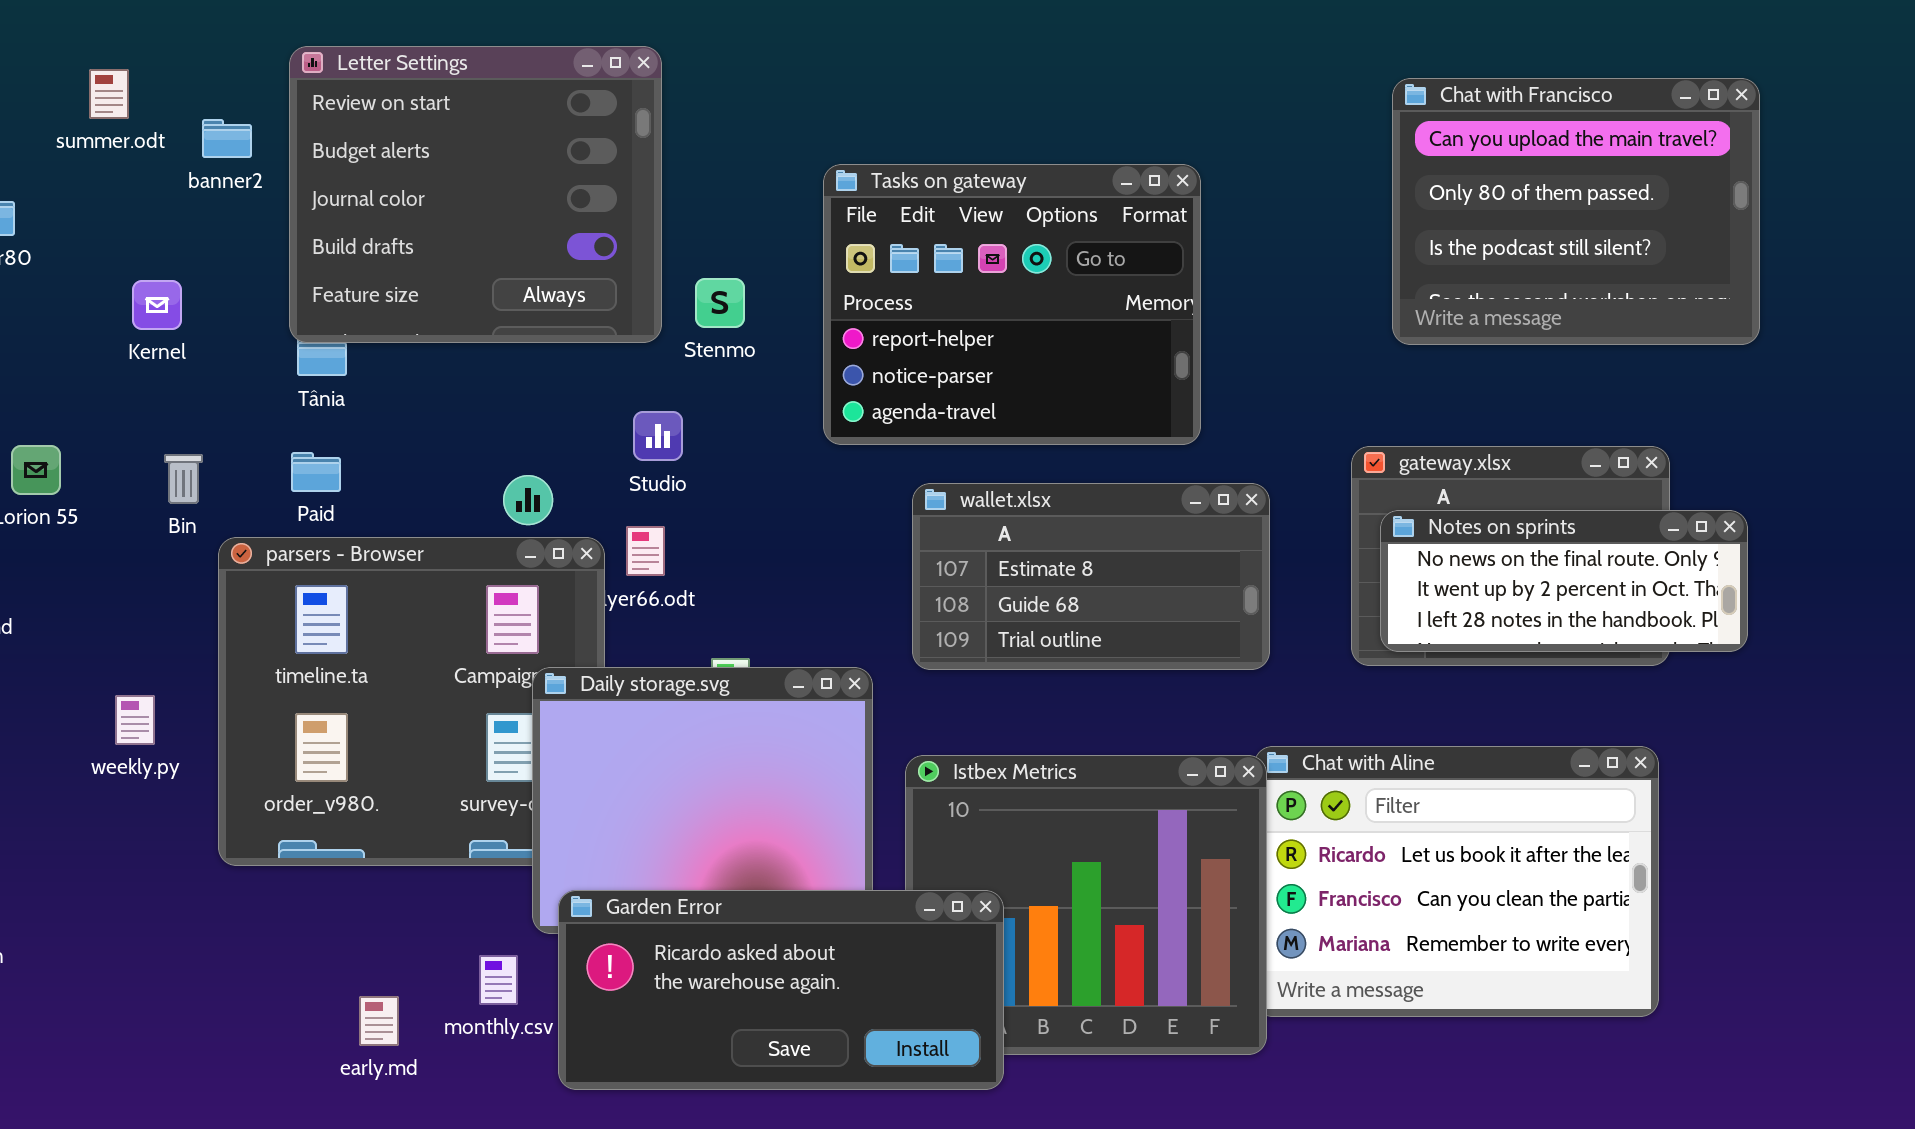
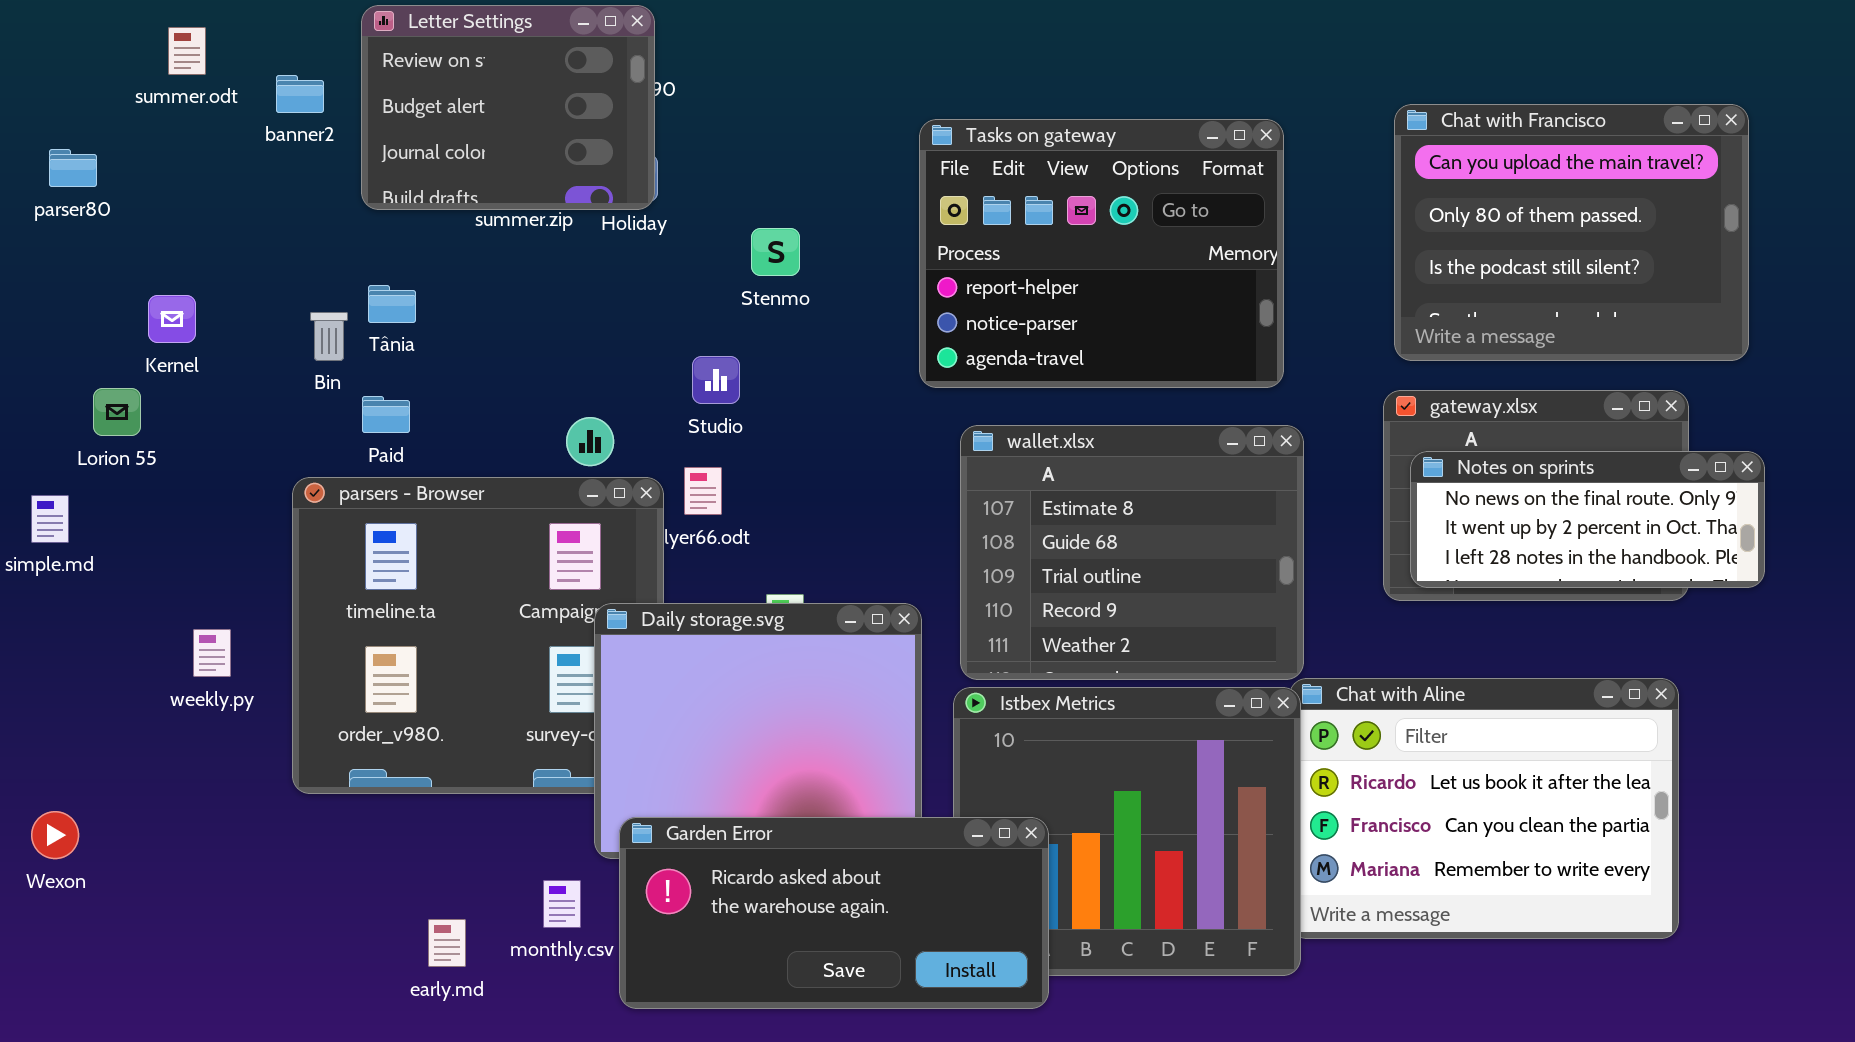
Letter Settings: [289,46,662,343] -> [361,5,655,210], resized
Chat with Francisco: [1392,78,1760,345] -> [1394,104,1749,361], moved
Tasks on gateway: [823,164,1201,445] -> [919,119,1284,388], moved
Kernel: [132,280,182,330] -> [148,295,196,343], moved
Bin: [164,454,203,504] -> [310,312,348,361], moved
wallet.xlsx: [912,483,1270,670] -> [960,425,1304,680], resized

